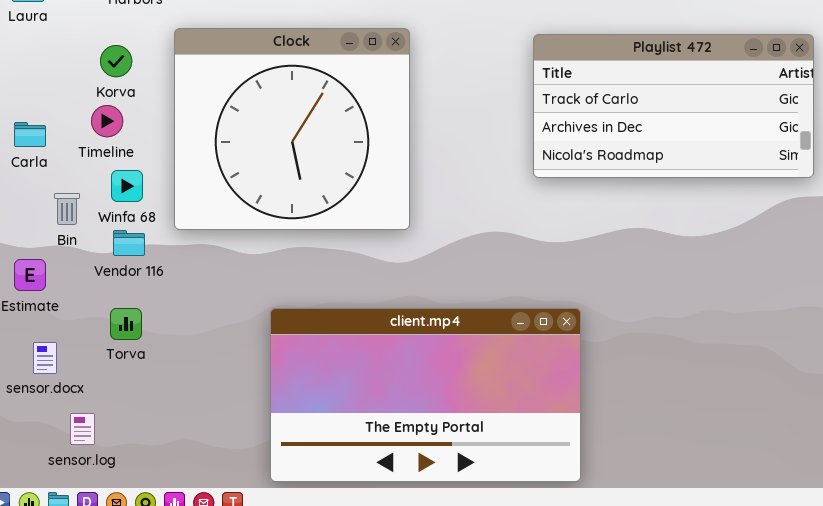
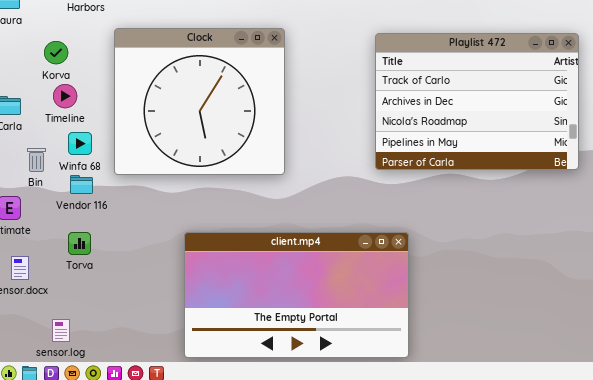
Playlist 472: [533,34,814,178] -> [375,33,579,170], resized
Korva: [100,45,132,77] -> [44,41,68,64], moved
sensor.log: [70,413,95,445] -> [52,319,70,342], moved

